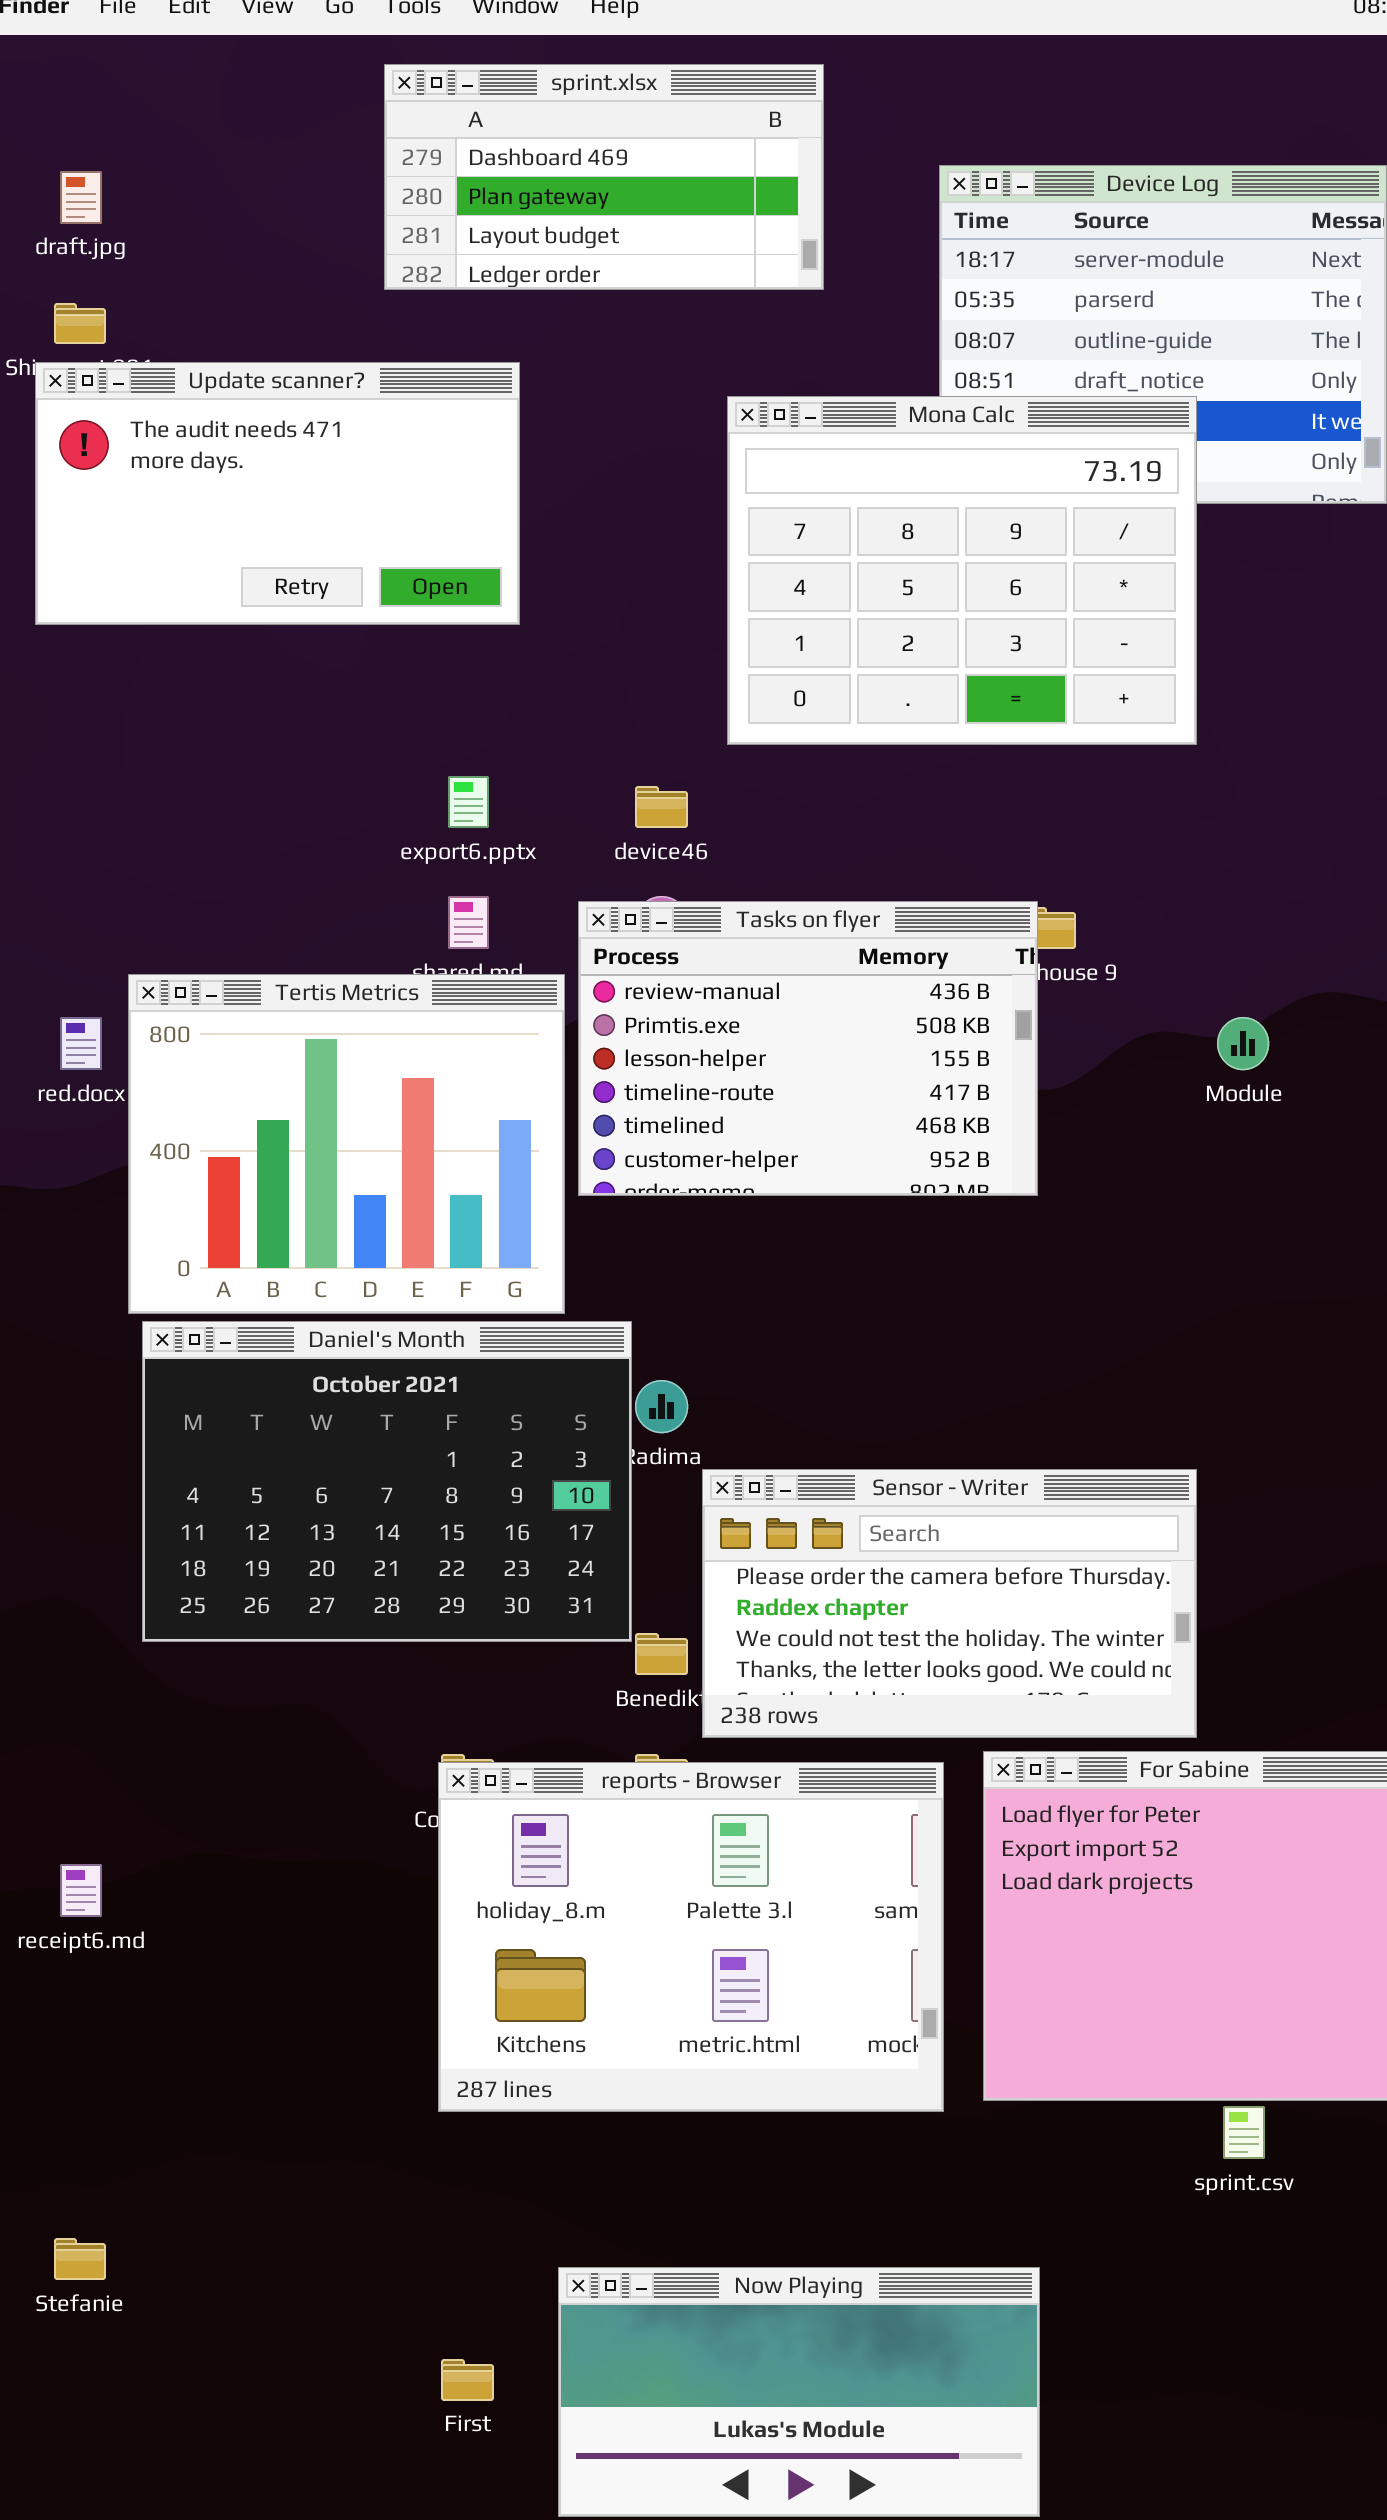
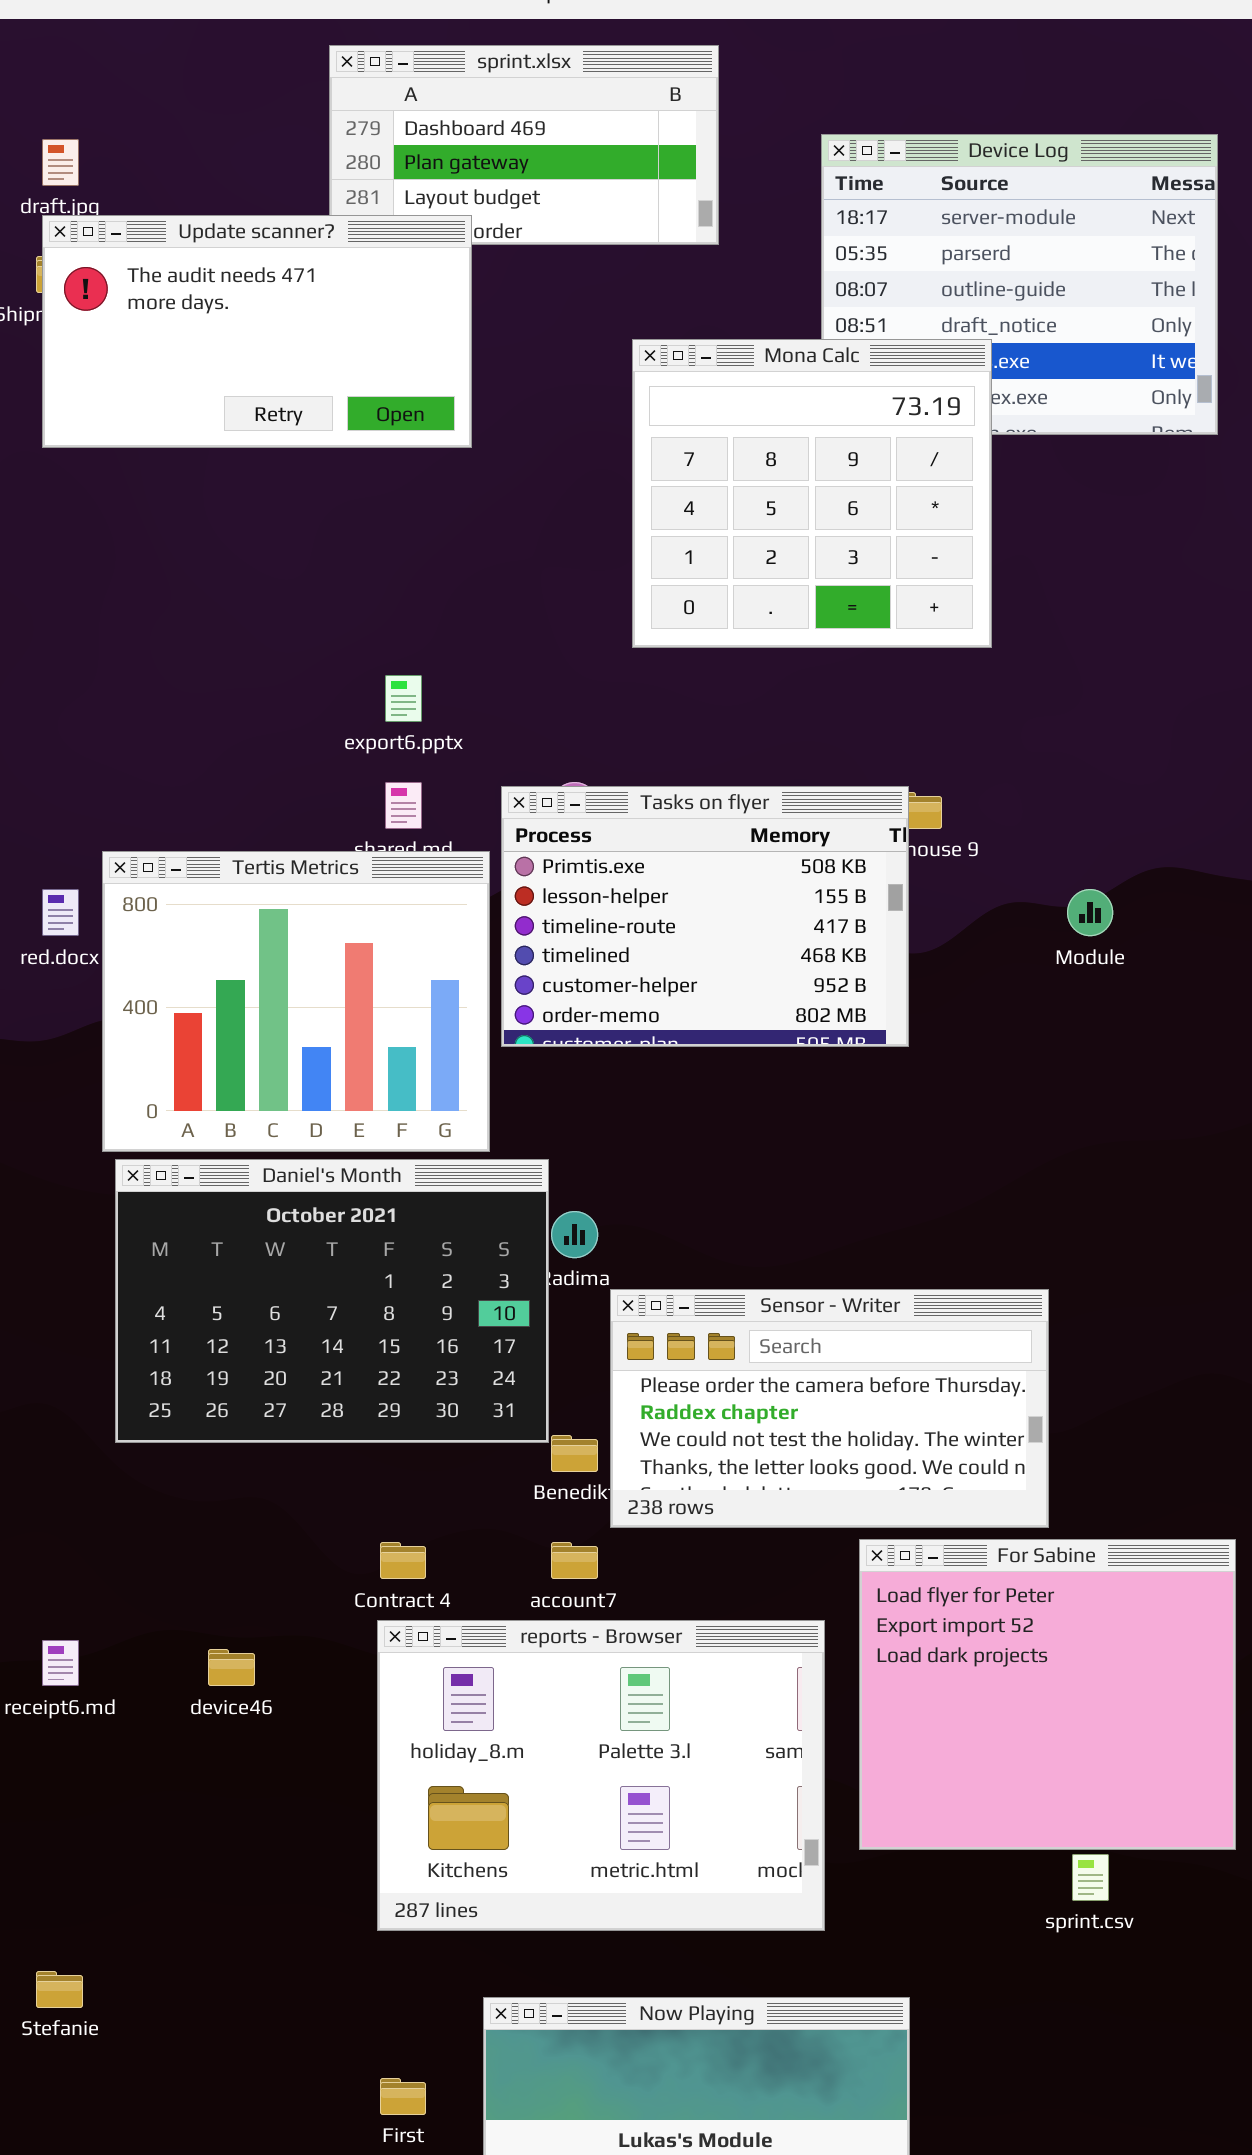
Update scanner?: [35,362,520,625] -> [42,215,472,448], moved
Mona Calc: [727,396,1197,745] -> [632,339,992,648], resized
device46: [635,786,688,828] -> [208,1649,255,1686], moved
Tasks on flyer: [578,901,1038,1196] -> [501,786,909,1047], scrolled down 1 row
reports - Browser: [438,1762,944,2112] -> [377,1620,825,1931], moved

